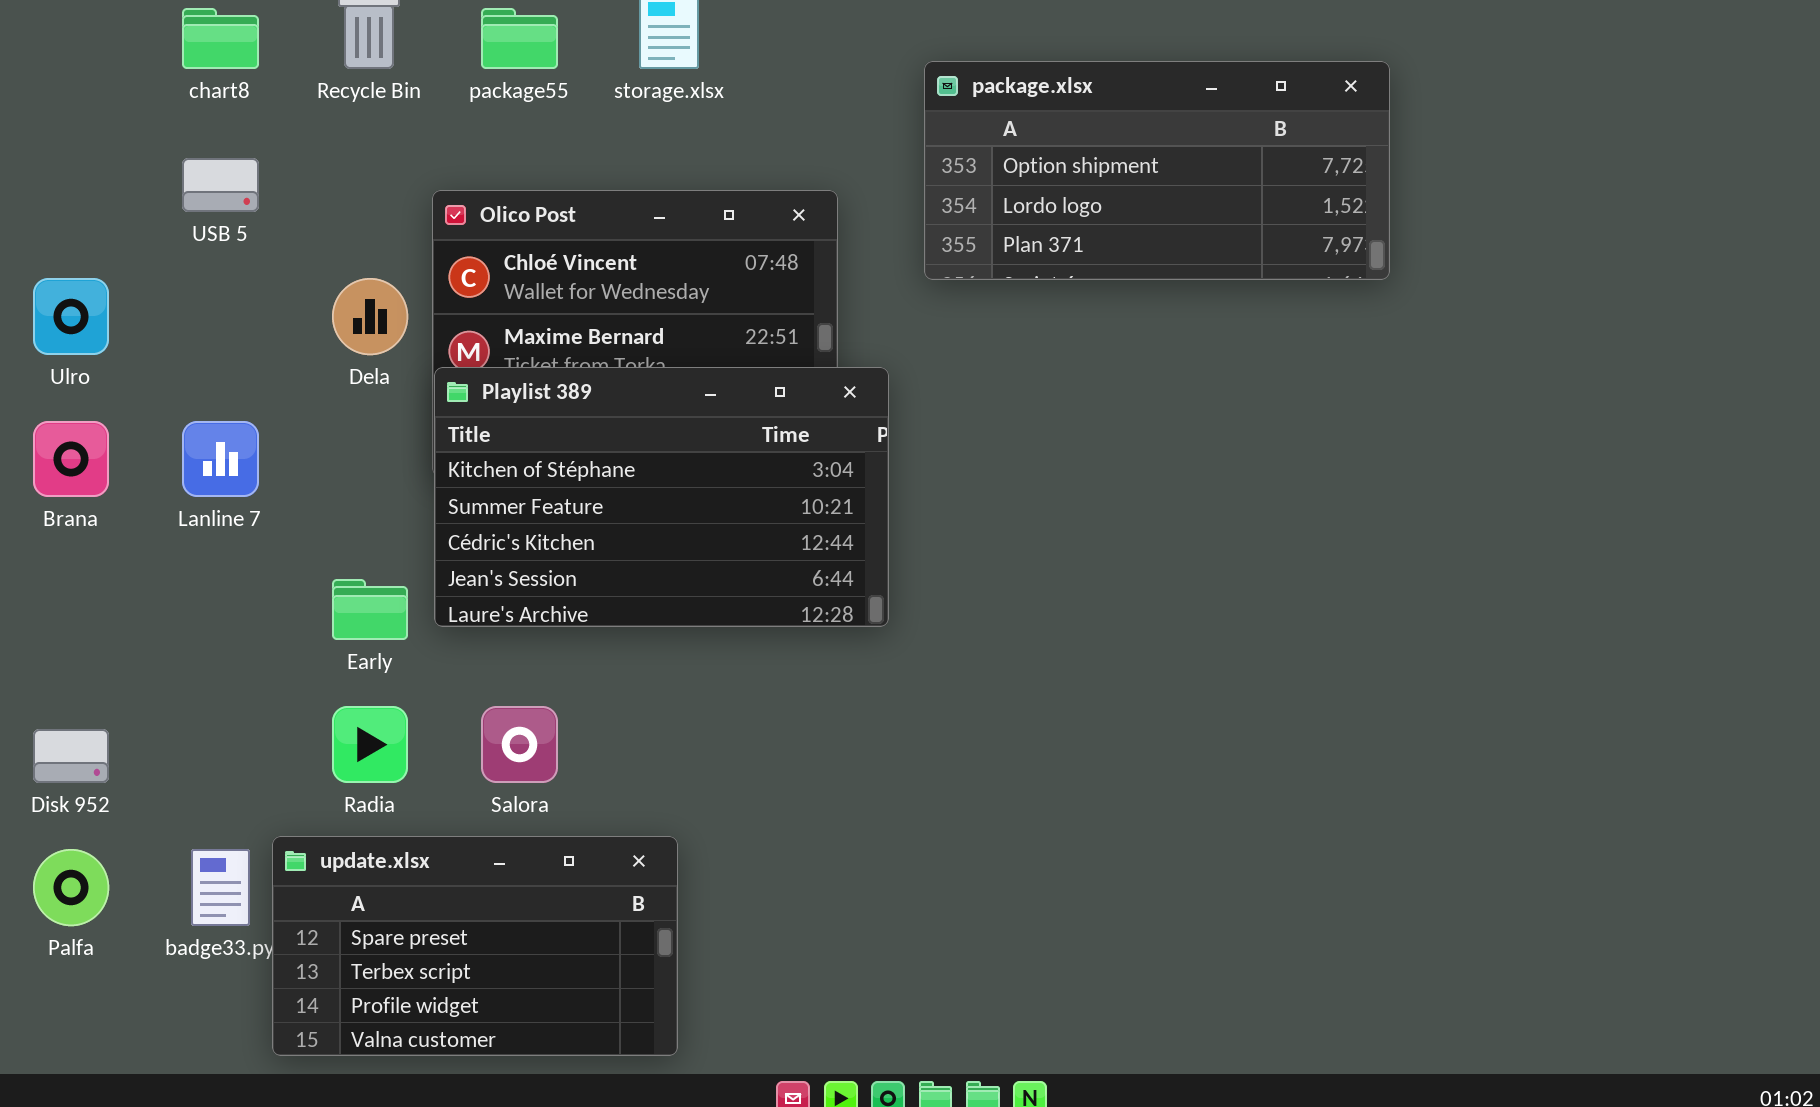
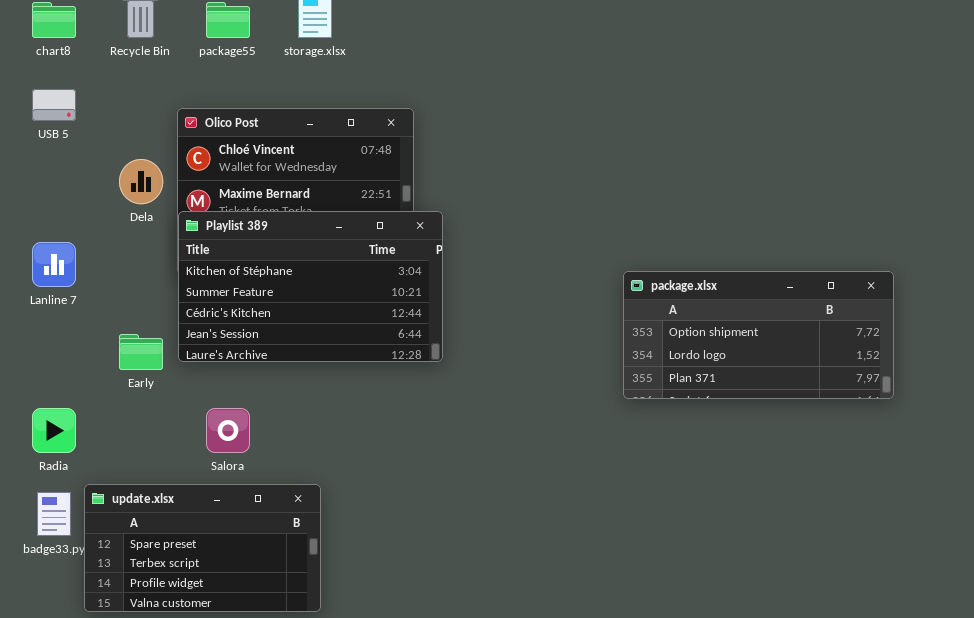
package.xlsx: [924,61,1390,280] -> [623,271,894,399], moved
Radia: [332,706,408,783] -> [32,408,76,453], moved

